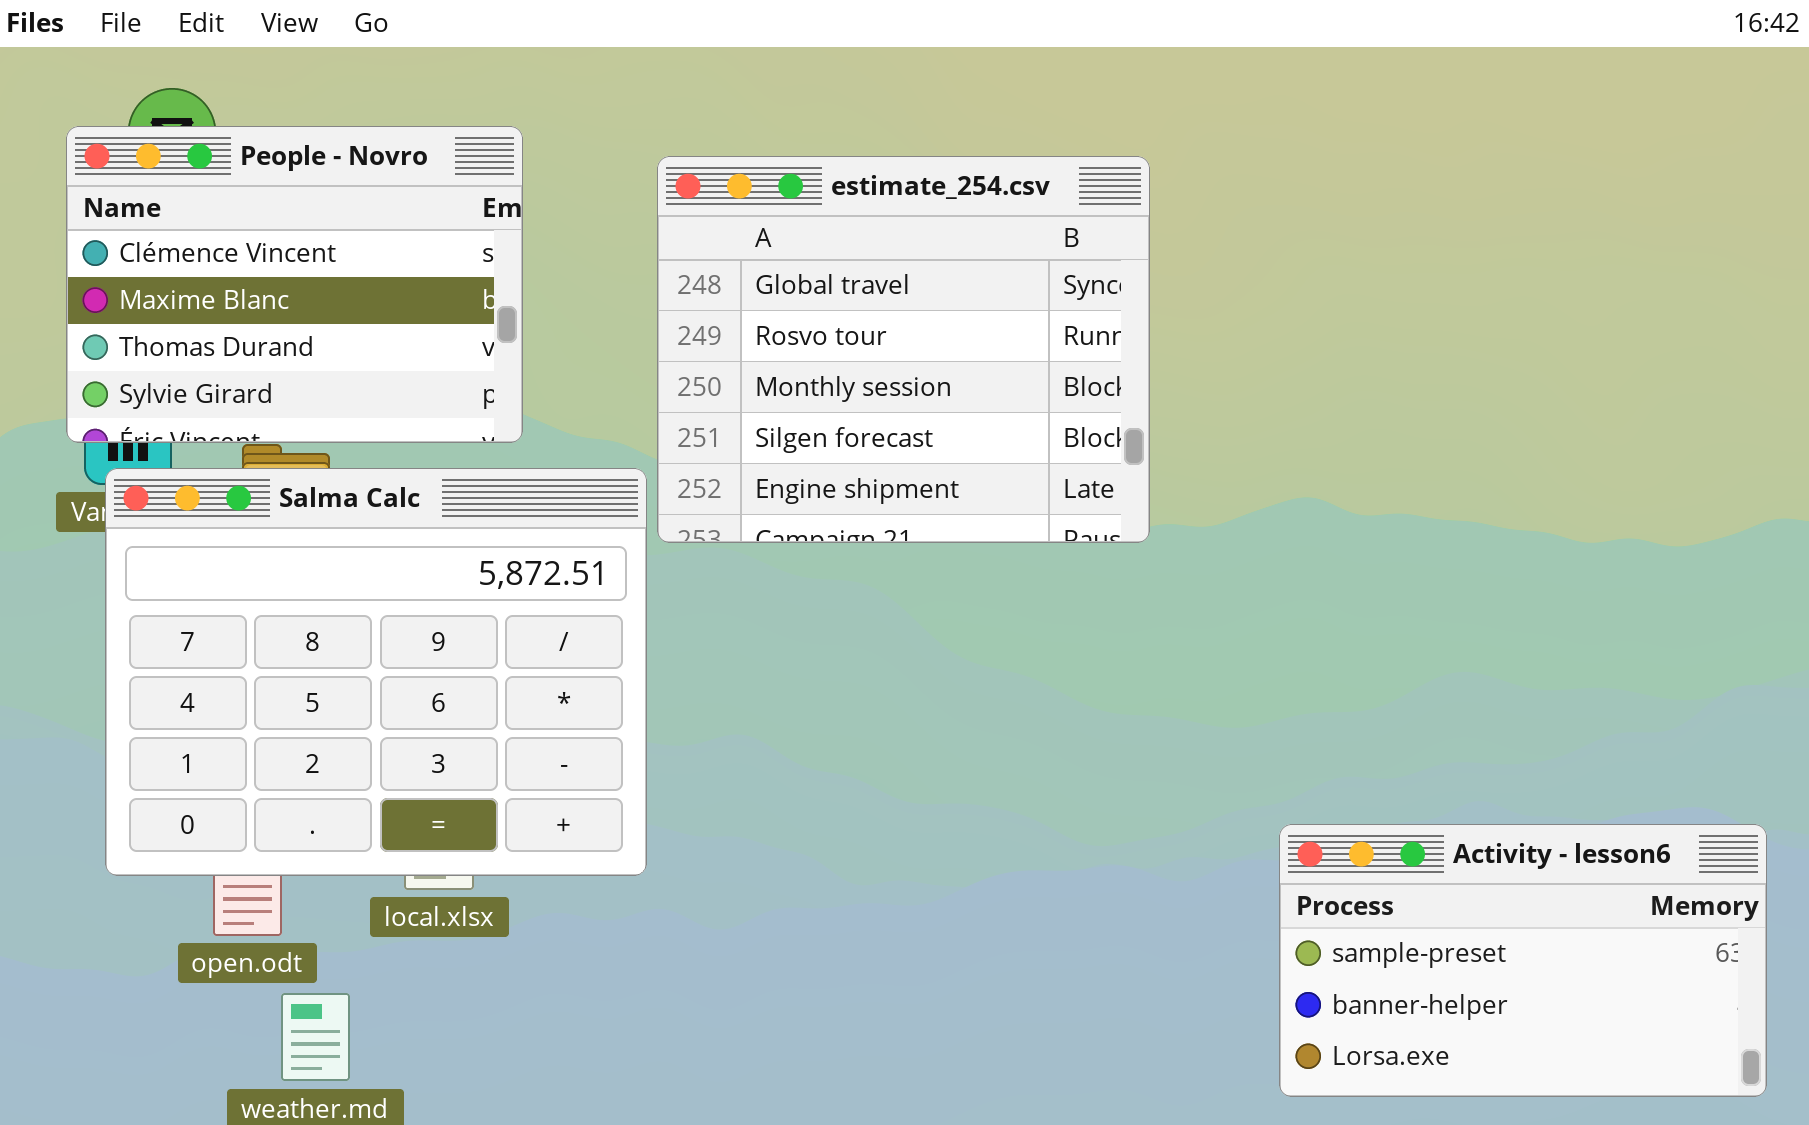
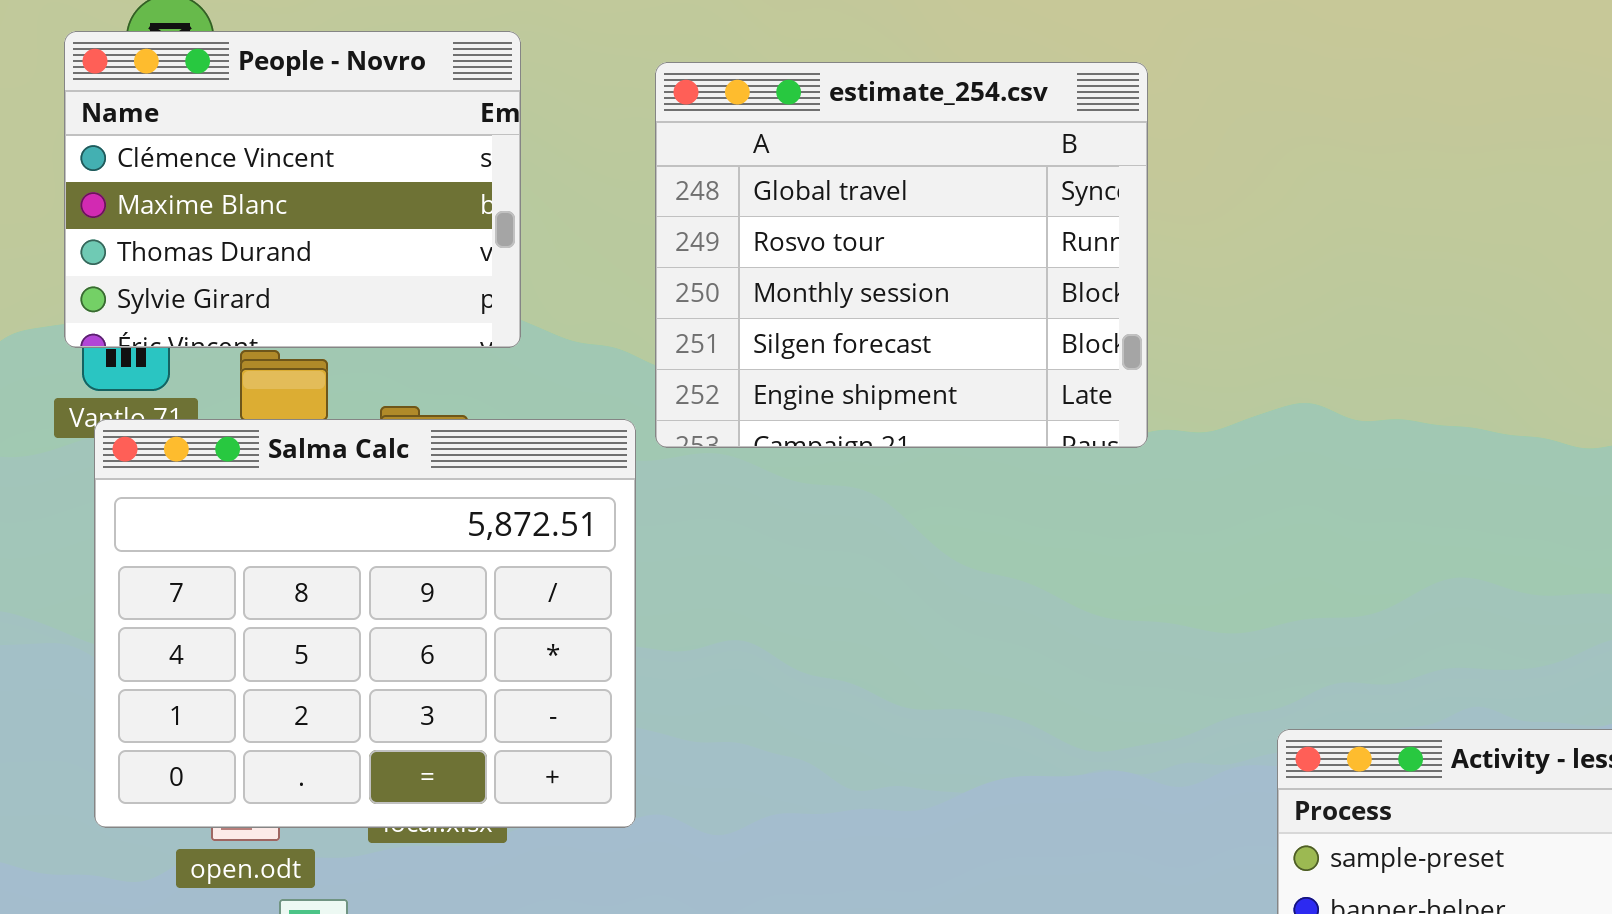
Salma Calc: [105,468,647,876] -> [94,419,636,828], moved

